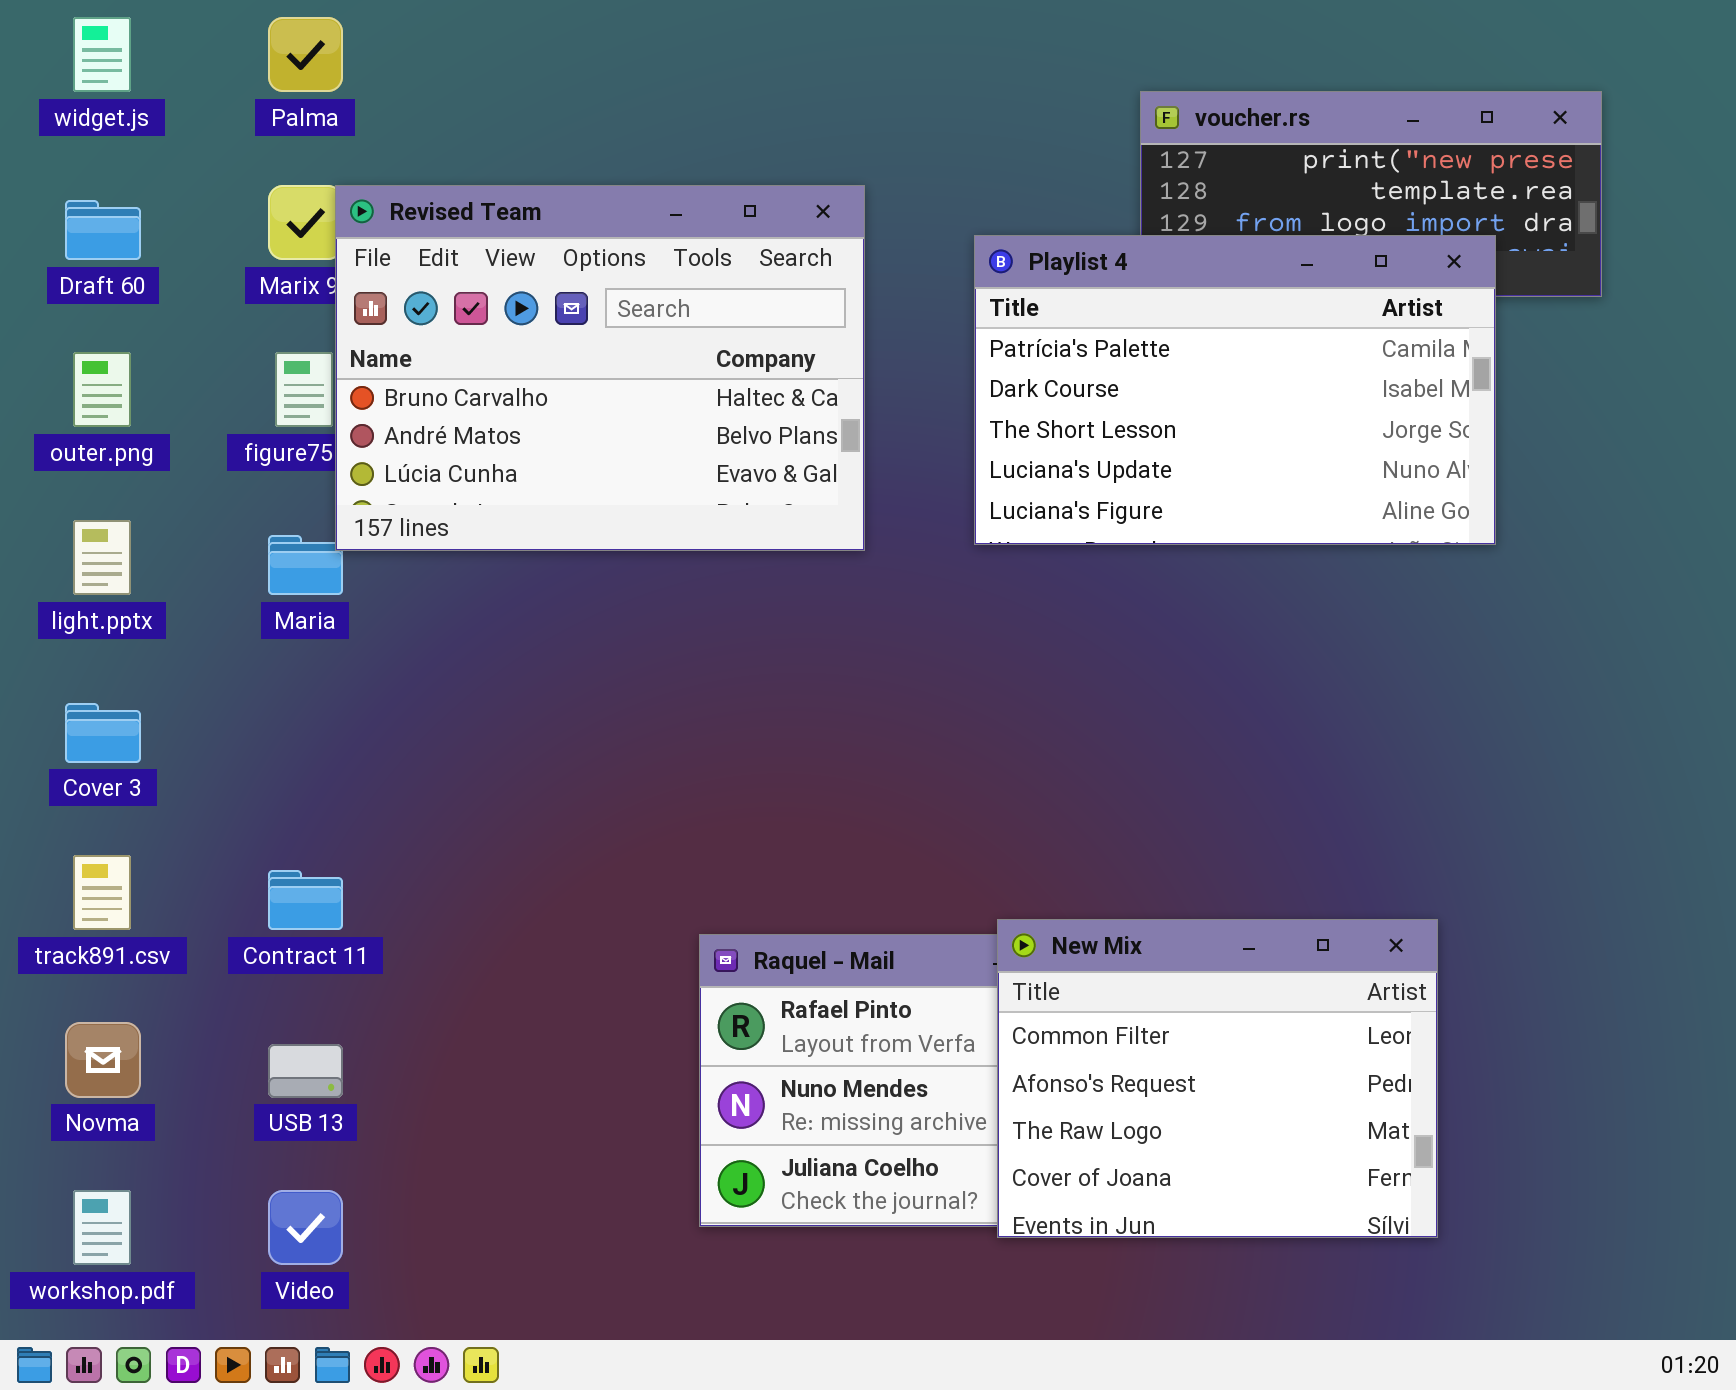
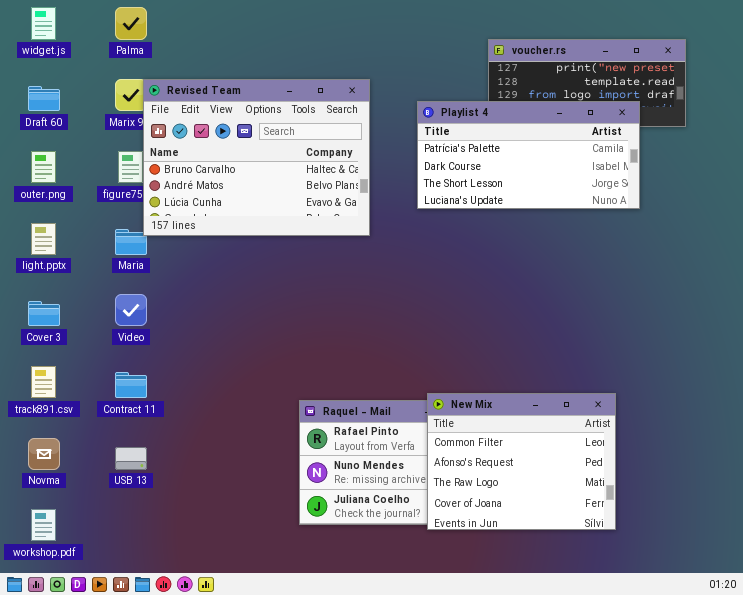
Playlist 4: [974,235,1496,545] -> [417,101,640,209], resized
Video: [268,1190,343,1265] -> [115,294,147,326], moved

